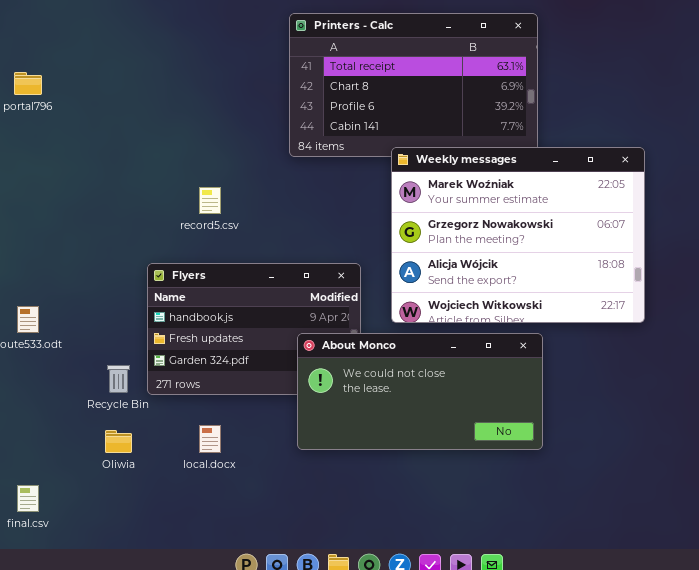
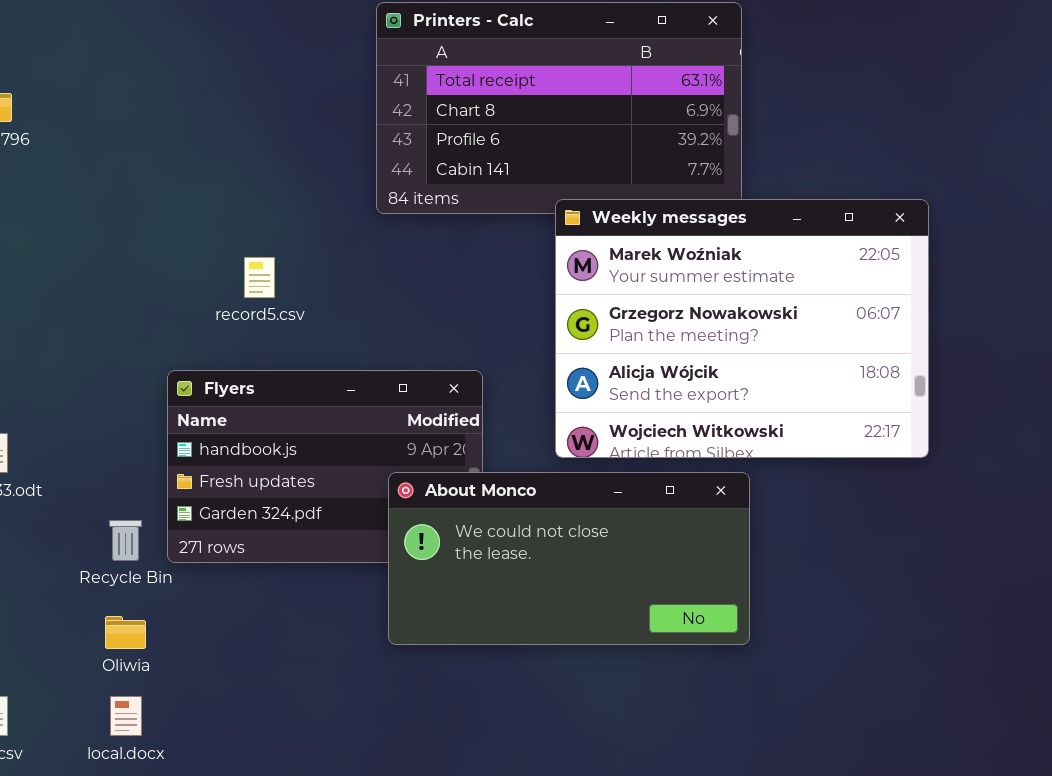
Weekly messages: [391,147,645,323] -> [555,199,929,458], moved
local.docx: [199,425,221,453] -> [110,696,142,736], moved

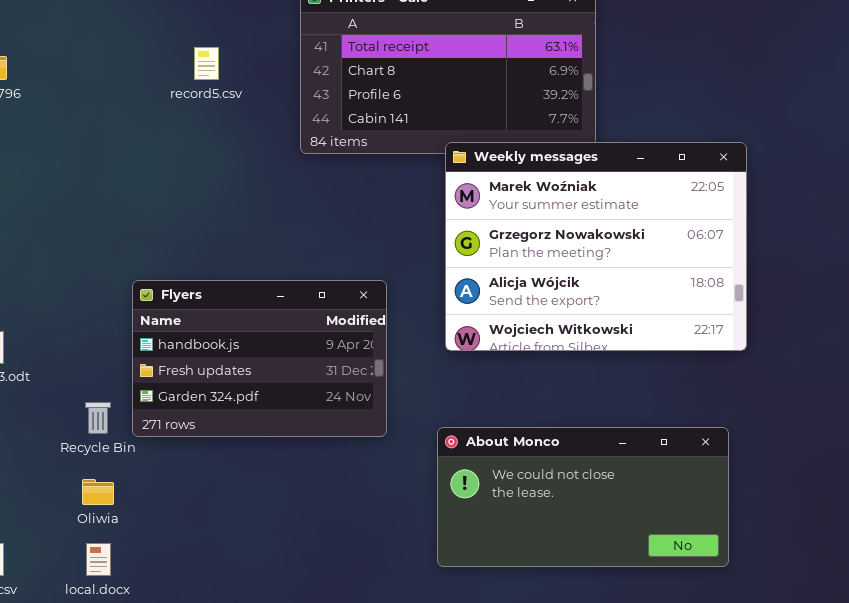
record5.csv: [244,257,275,298] -> [194,47,219,80], moved
About Monco: [388,472,750,645] -> [437,427,729,567], moved

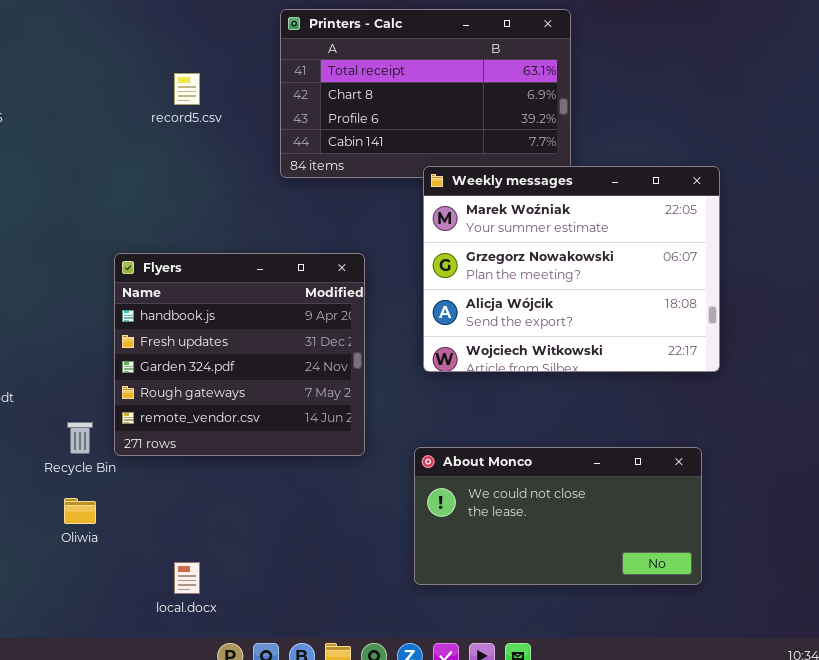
Flyers: [132,280,387,437] -> [114,253,365,456], resized
local.docx: [86,543,111,576] -> [174,562,200,594], moved

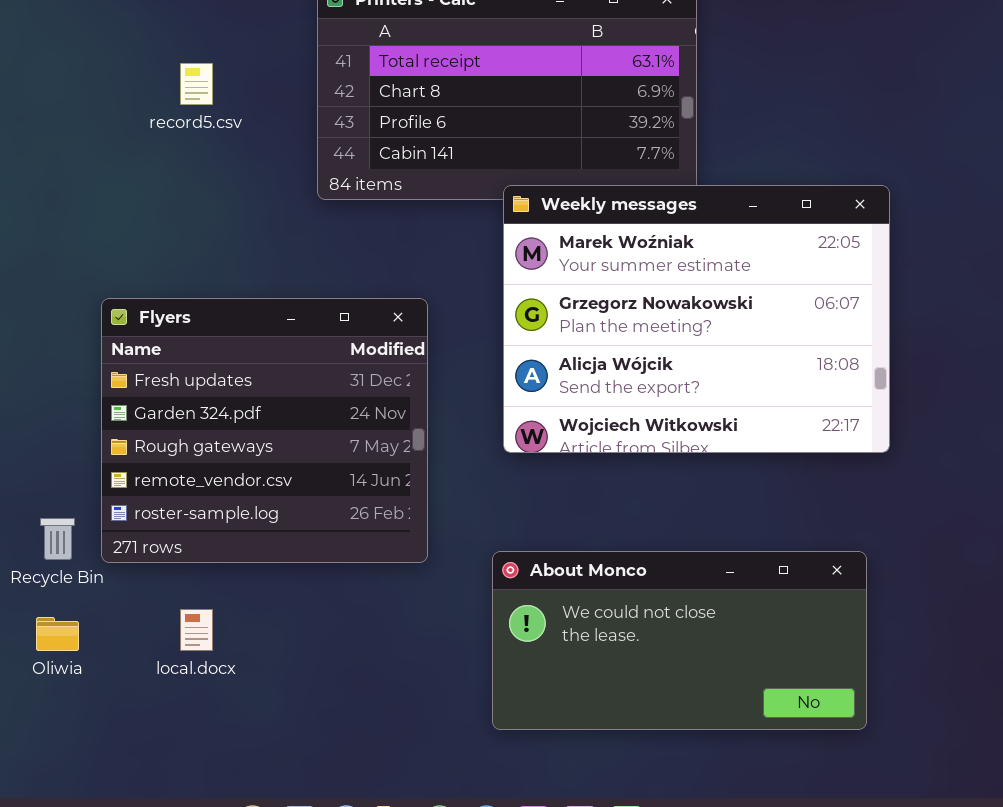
Flyers: [114,253,365,456] -> [101,298,428,563], scrolled down 1 row
local.docx: [174,562,200,594] -> [180,609,213,651], moved

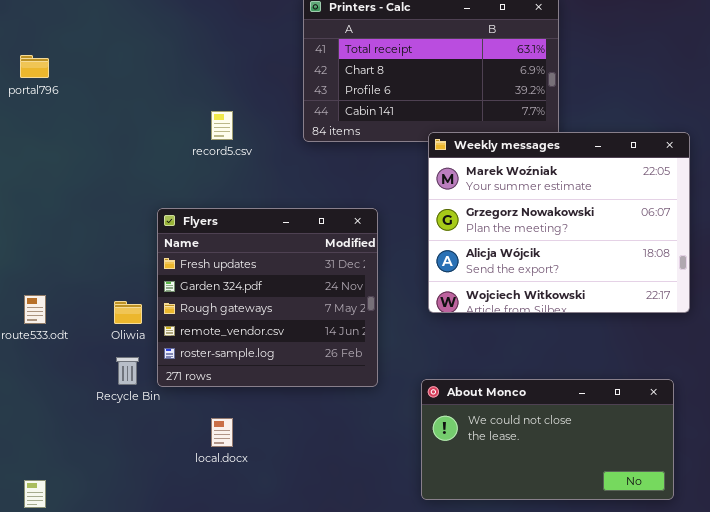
record5.csv: [180,63,213,105] -> [211,111,233,140], moved
Oliwia: [36,617,79,651] -> [114,301,142,324], moved

